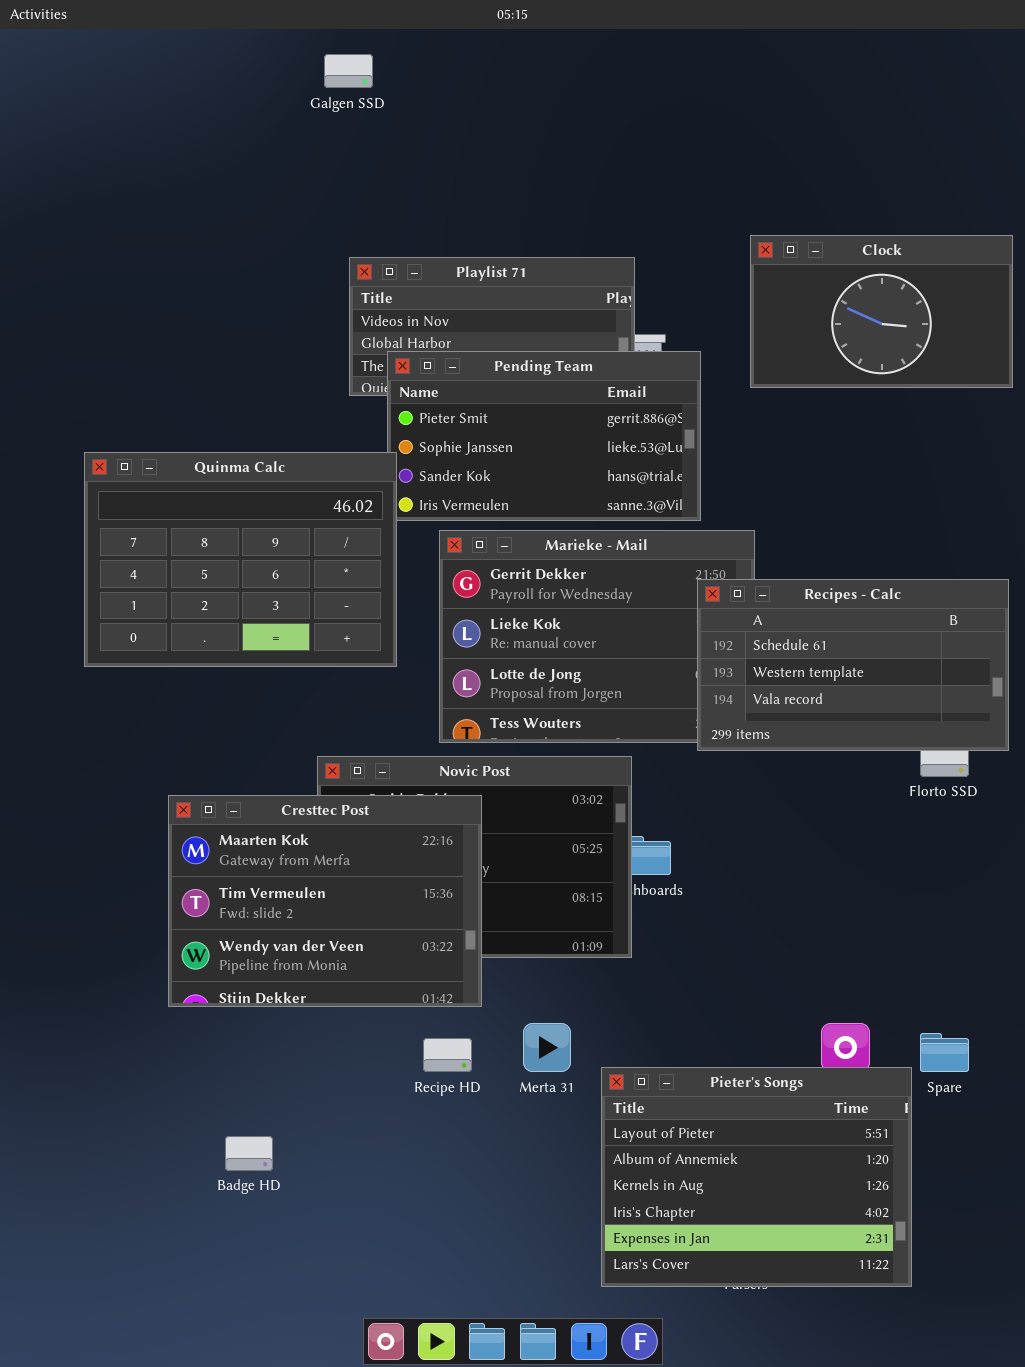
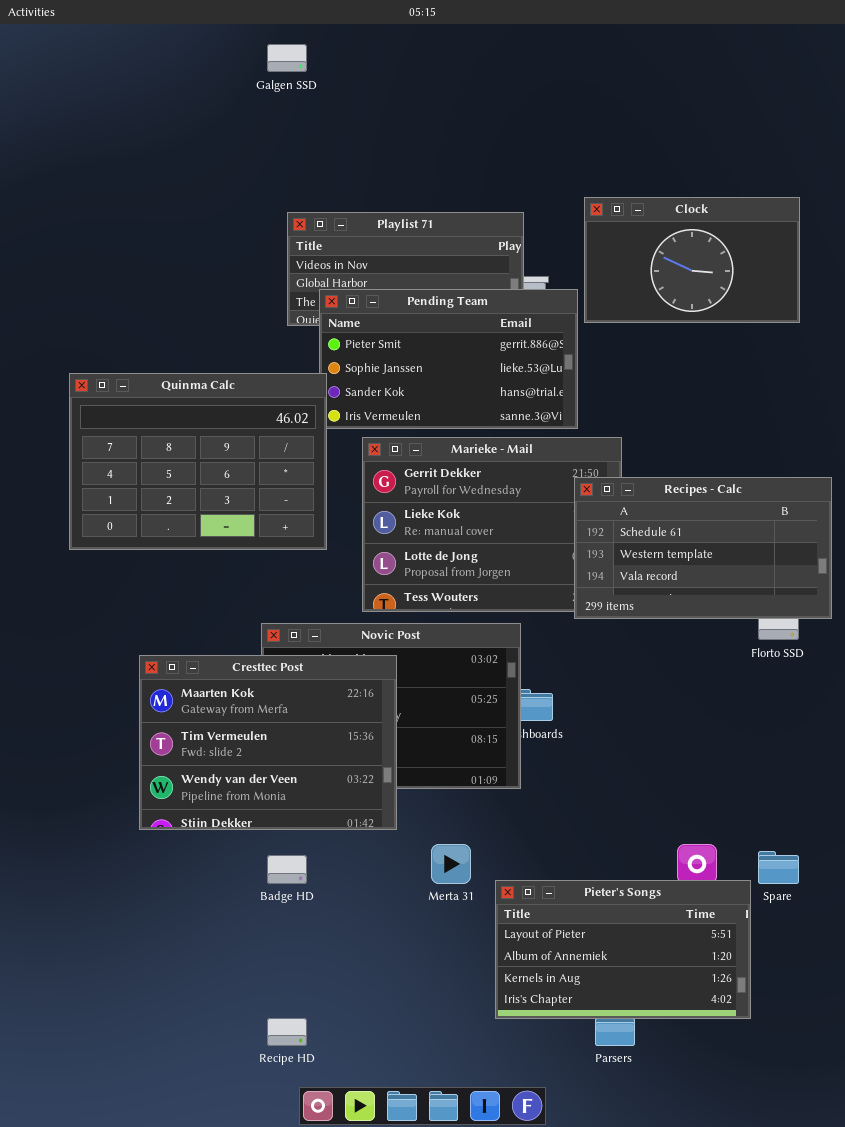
Clock: [750,235,1013,388] -> [584,197,800,323], moved
Recipe HD: [423,1038,472,1072] -> [267,1018,307,1046], moved
Pieter's Songs: [601,1067,912,1287] -> [495,880,751,1019], resized
Badge HD: [225,1136,273,1171] -> [267,855,307,884], moved

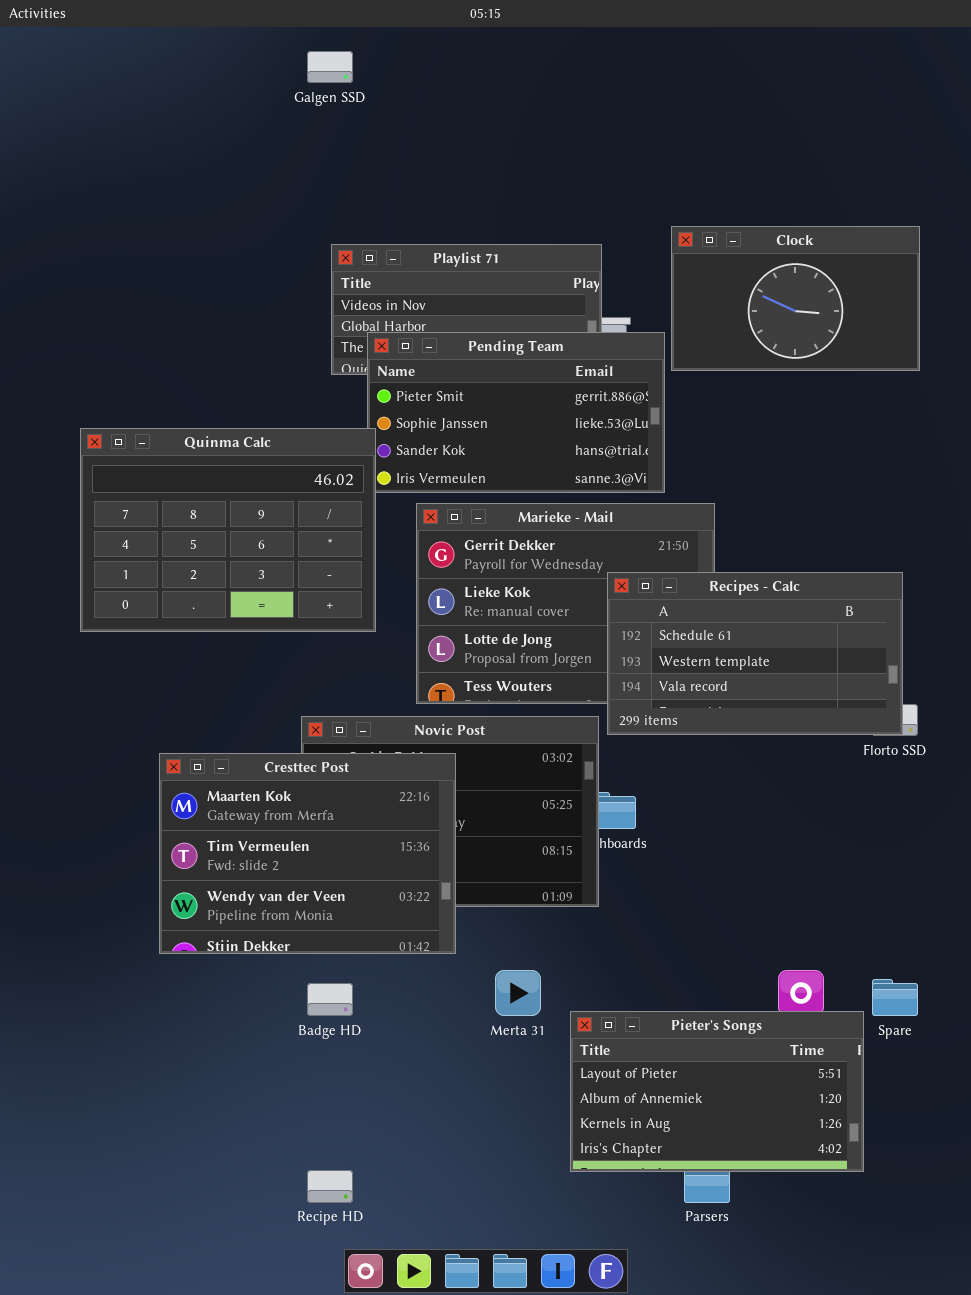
Recipes - Calc: [574,477,832,619] -> [607,572,903,735], moved

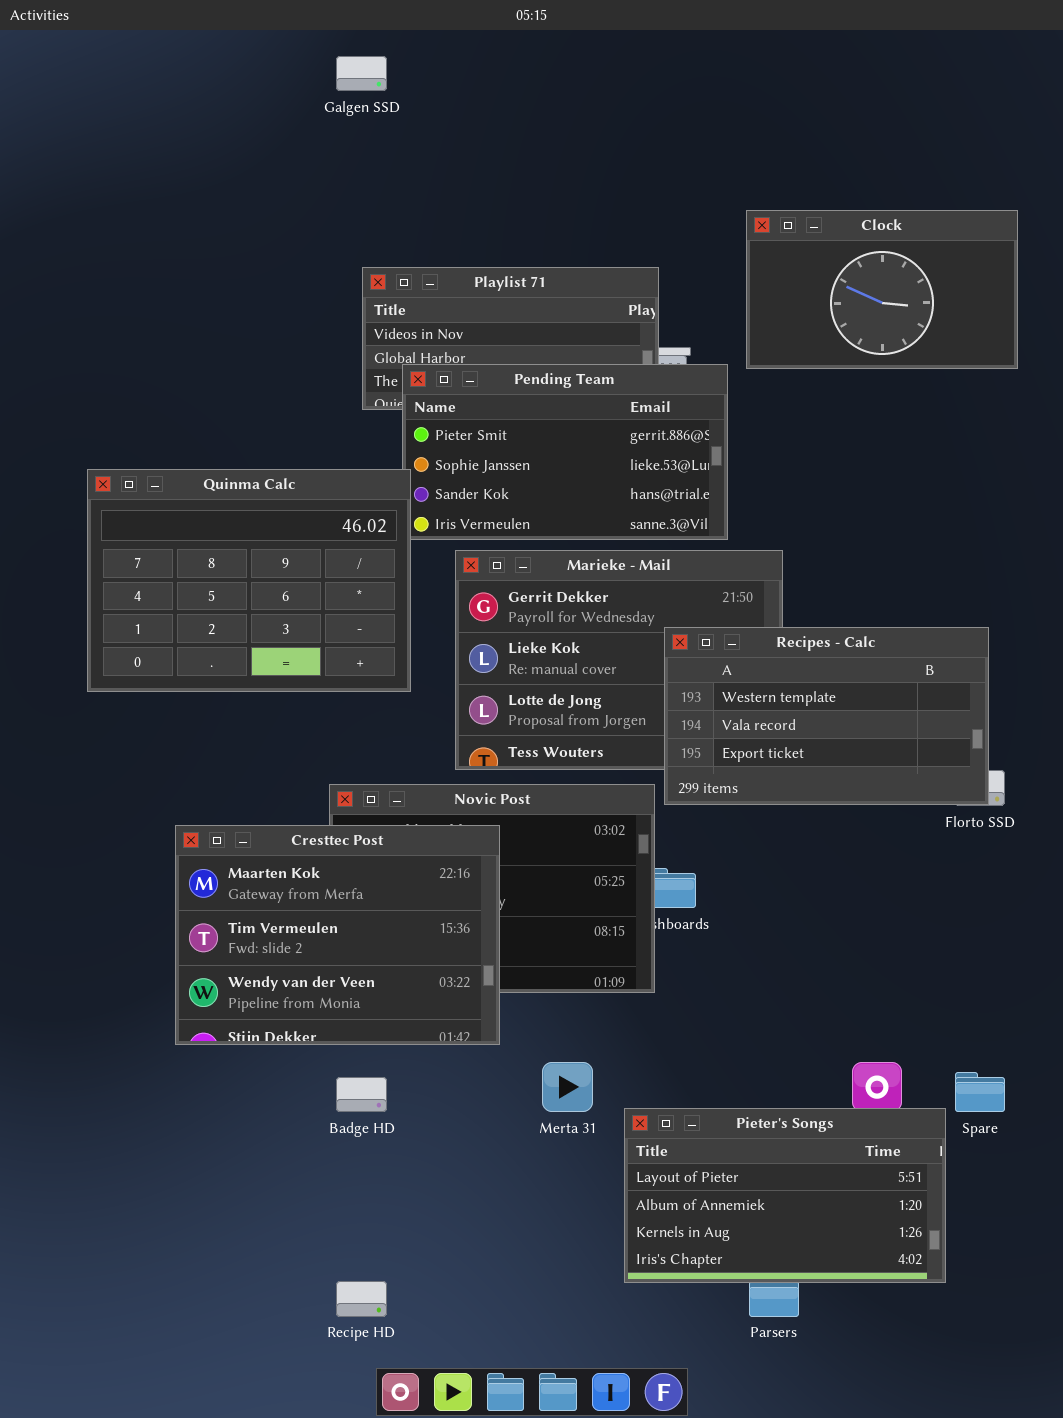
Clock: [671,226,920,371] -> [746,210,1018,369], moved
Recipes - Calc: [607,572,903,735] -> [664,627,989,805], scrolled down 1 row

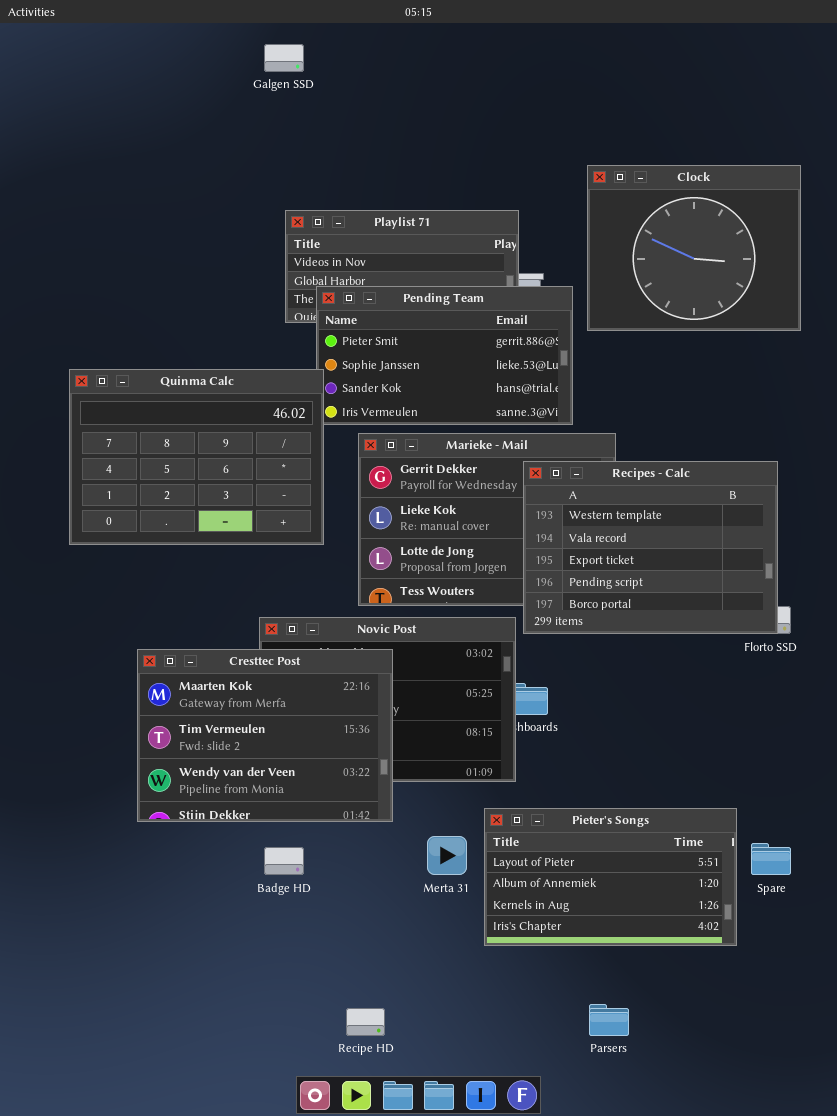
Clock: [746,210,1018,369] -> [587,165,801,331], resized
Recipes - Calc: [664,627,989,805] -> [523,461,778,634], resized
Pieter's Songs: [624,1108,946,1283] -> [484,808,737,946], moved
Recipe HD: [336,1281,387,1317] -> [346,1008,385,1036], moved

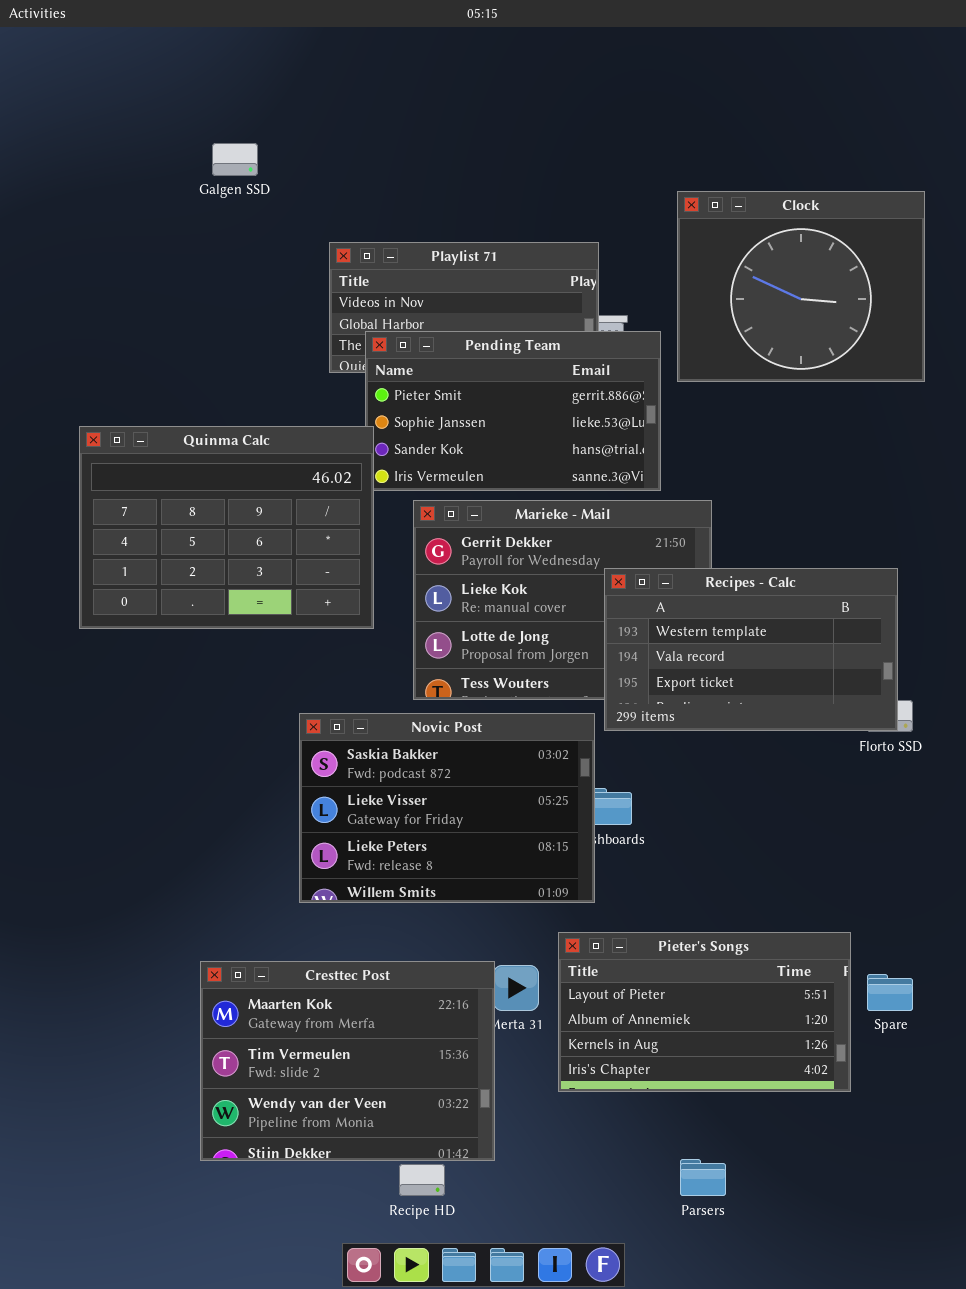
Galgen SSD: [264,44,304,72] -> [212,143,258,176], moved
Recipes - Calc: [523,461,778,634] -> [604,568,898,731], resized
Cresttec Post: [137,649,393,822] -> [200,961,495,1161], moved

